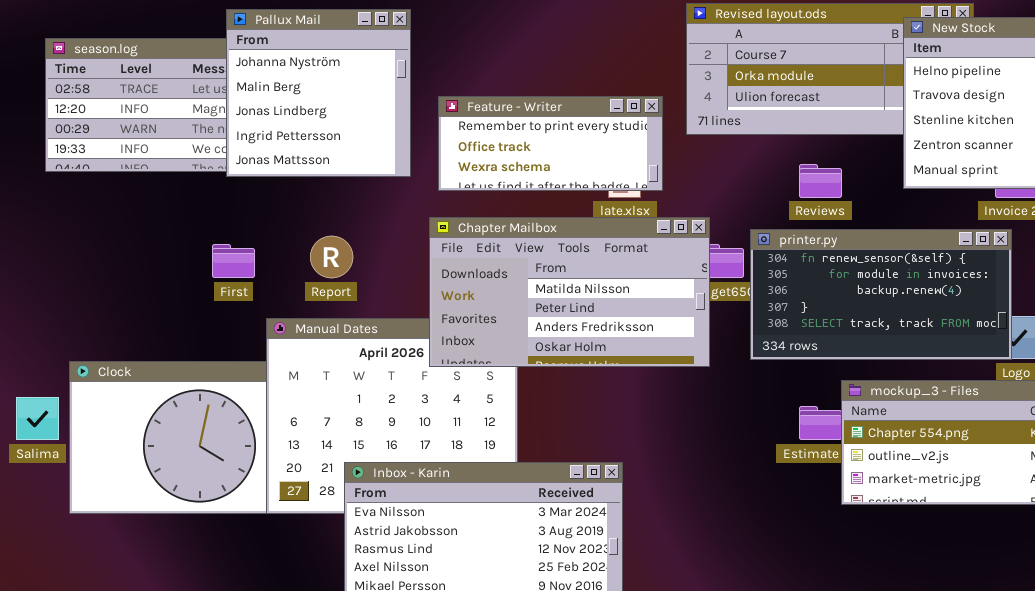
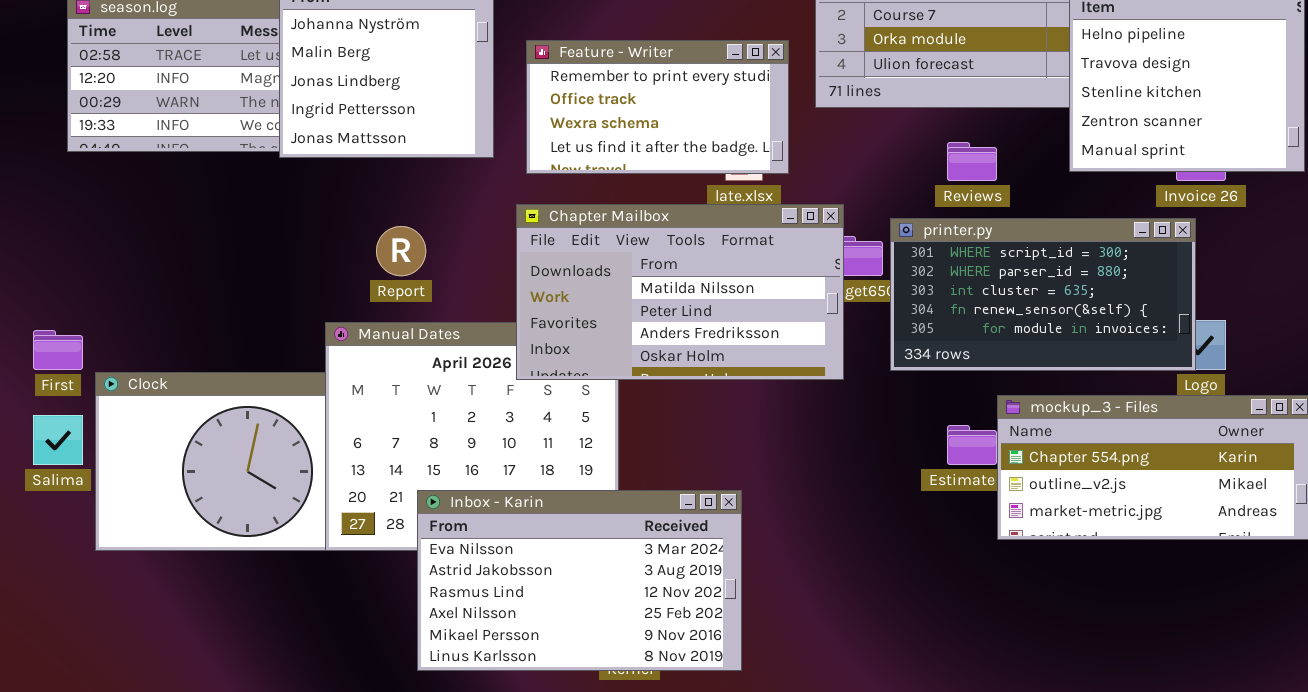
Feature - Writer: [438,96,663,191] -> [526,40,789,174], resized
printer.py: [750,229,1012,360] -> [890,218,1196,371], scrolled up 3 rows
First: [212,244,255,278] -> [33,330,83,370], moved

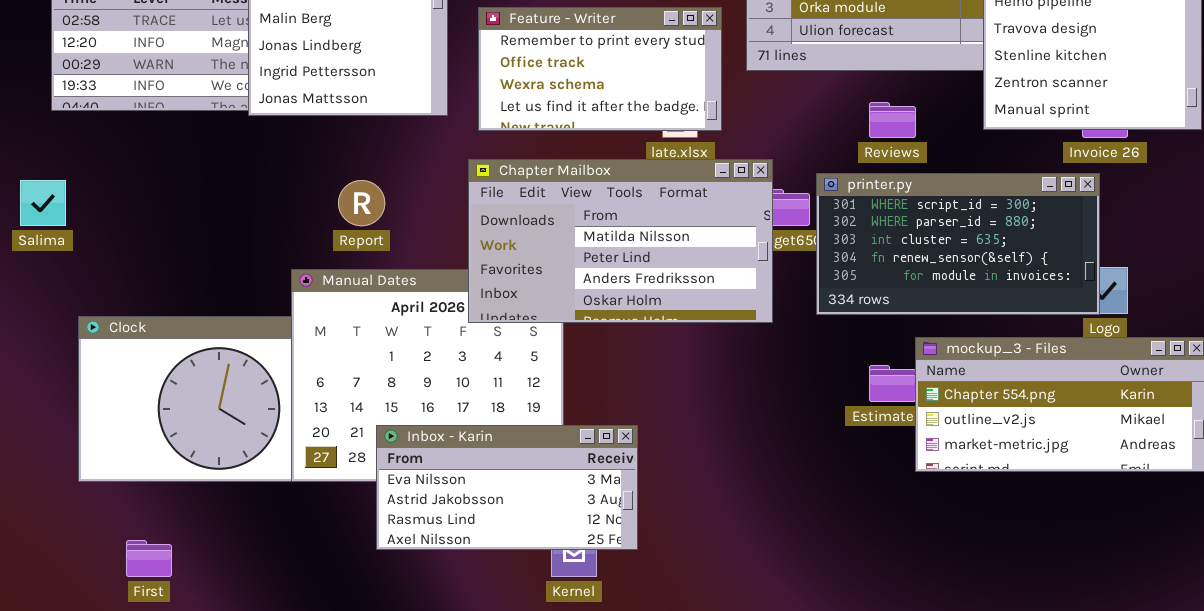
First: [33,330,83,370] -> [126,540,172,577], moved
Salima: [33,415,83,465] -> [20,180,66,226], moved
Inbox - Karin: [417,490,742,671] -> [376,425,638,550], resized

